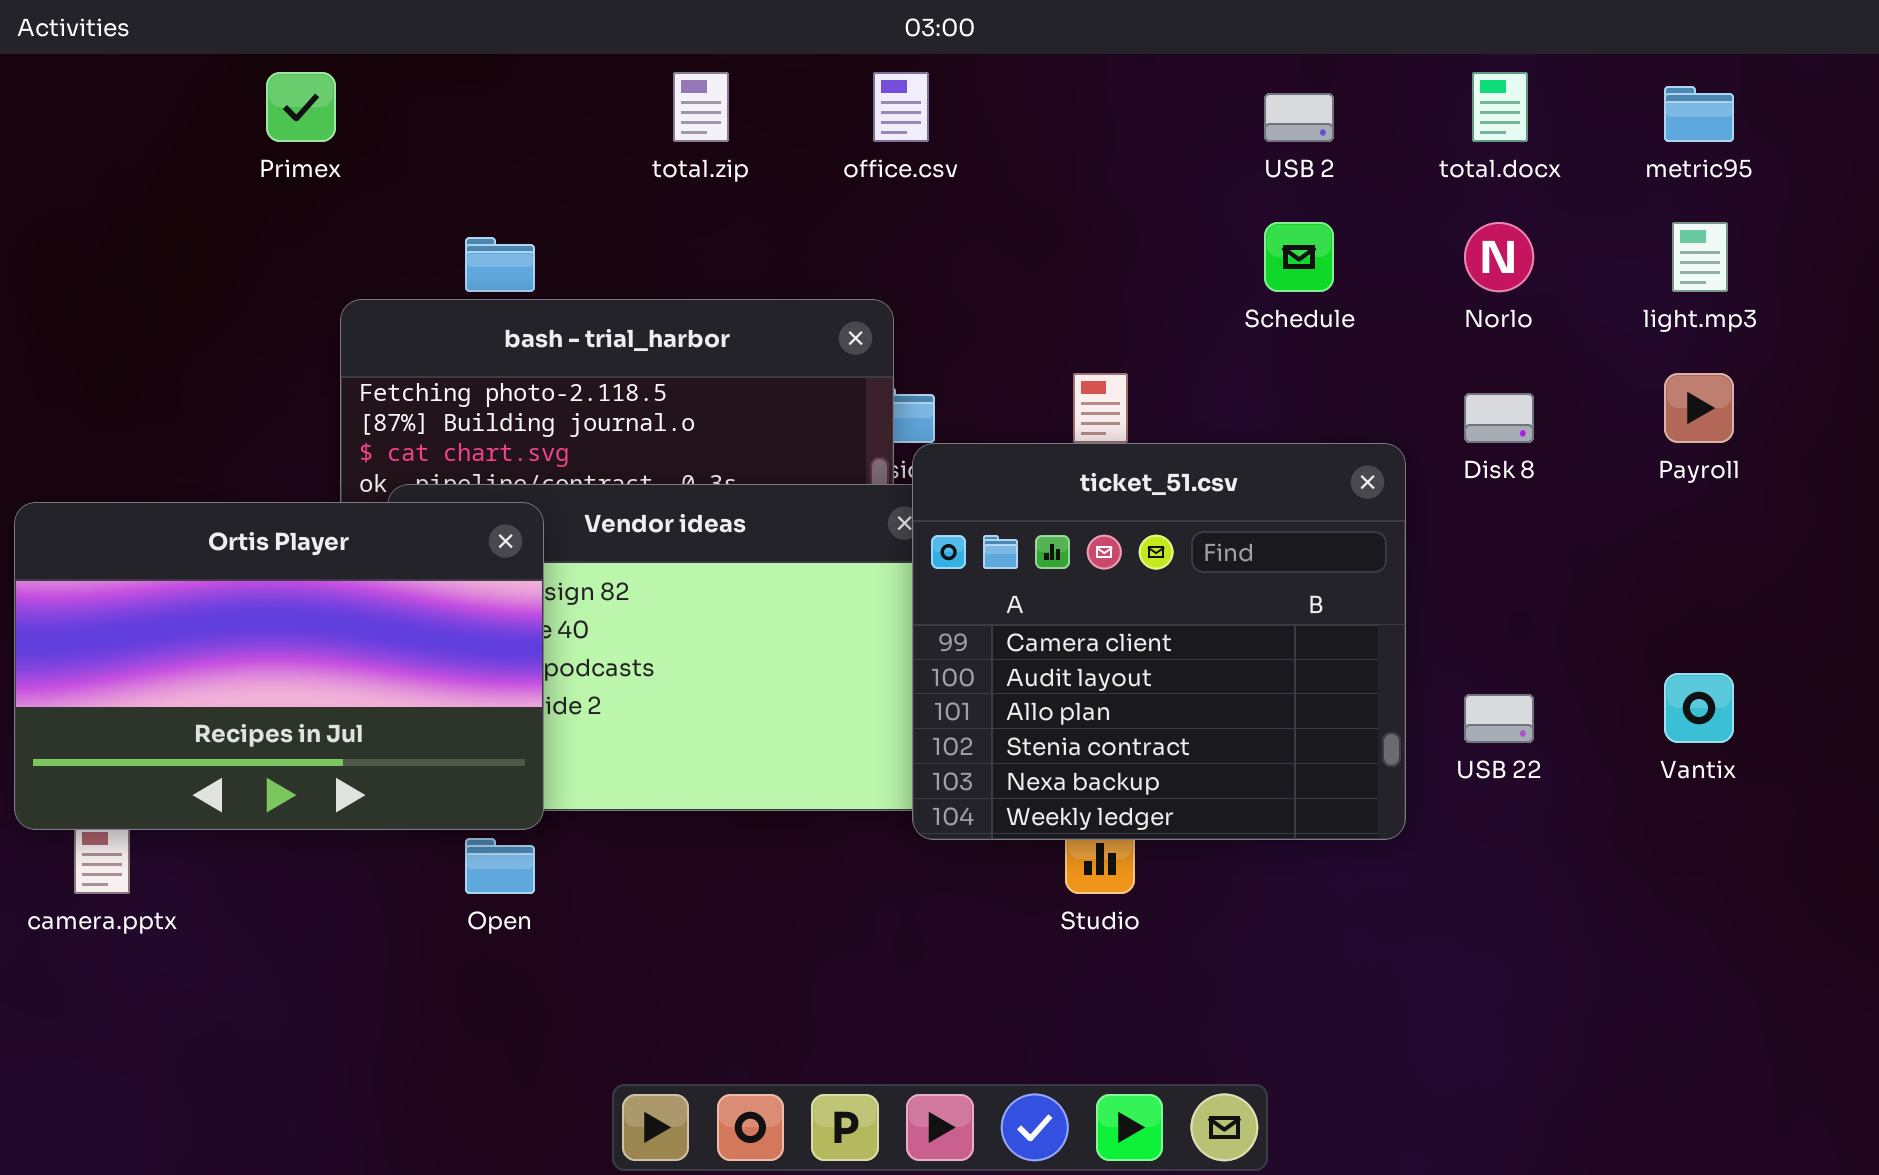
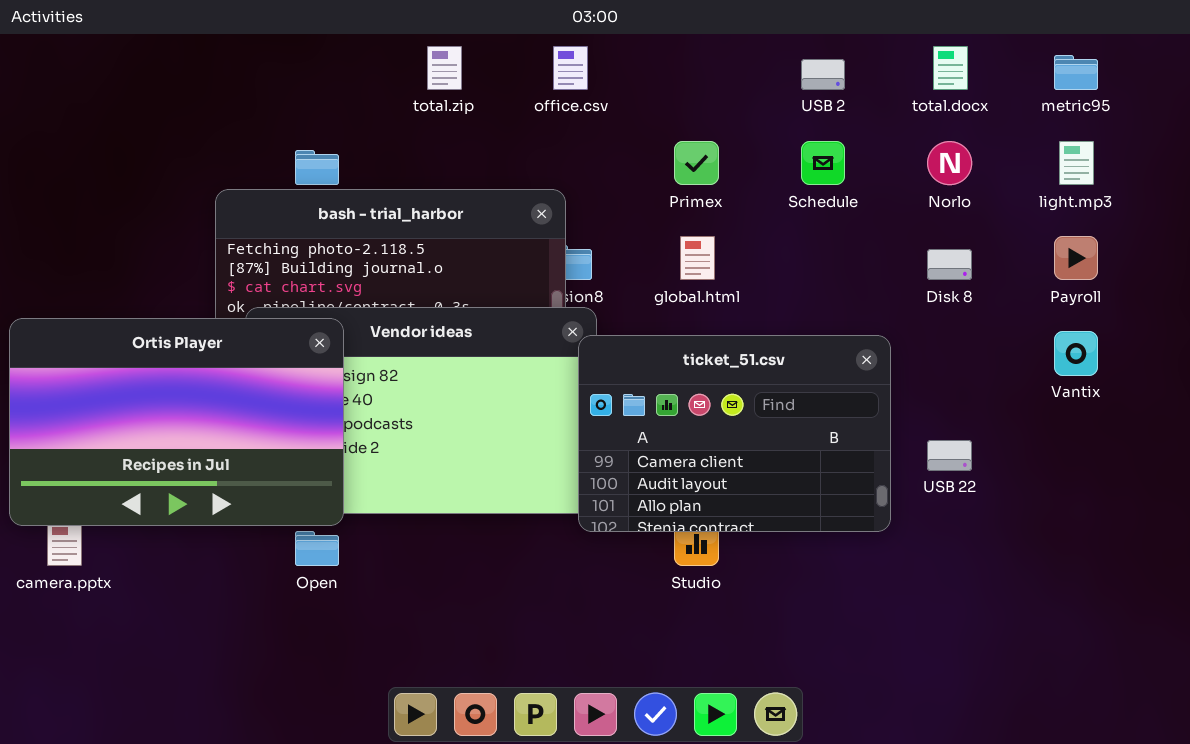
Primex: [266,72,336,142] -> [674,141,719,185], moved
ticket_51.csv: [912,443,1406,840] -> [578,335,891,532], resized
Vantix: [1664,673,1734,743] -> [1054,331,1098,376], moved

